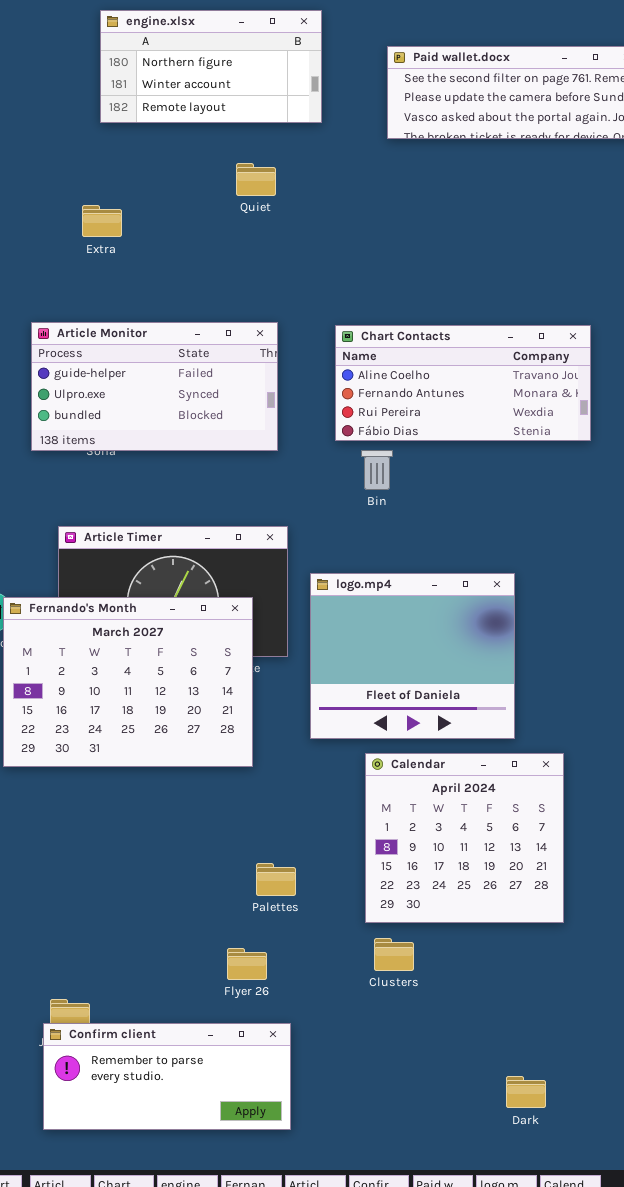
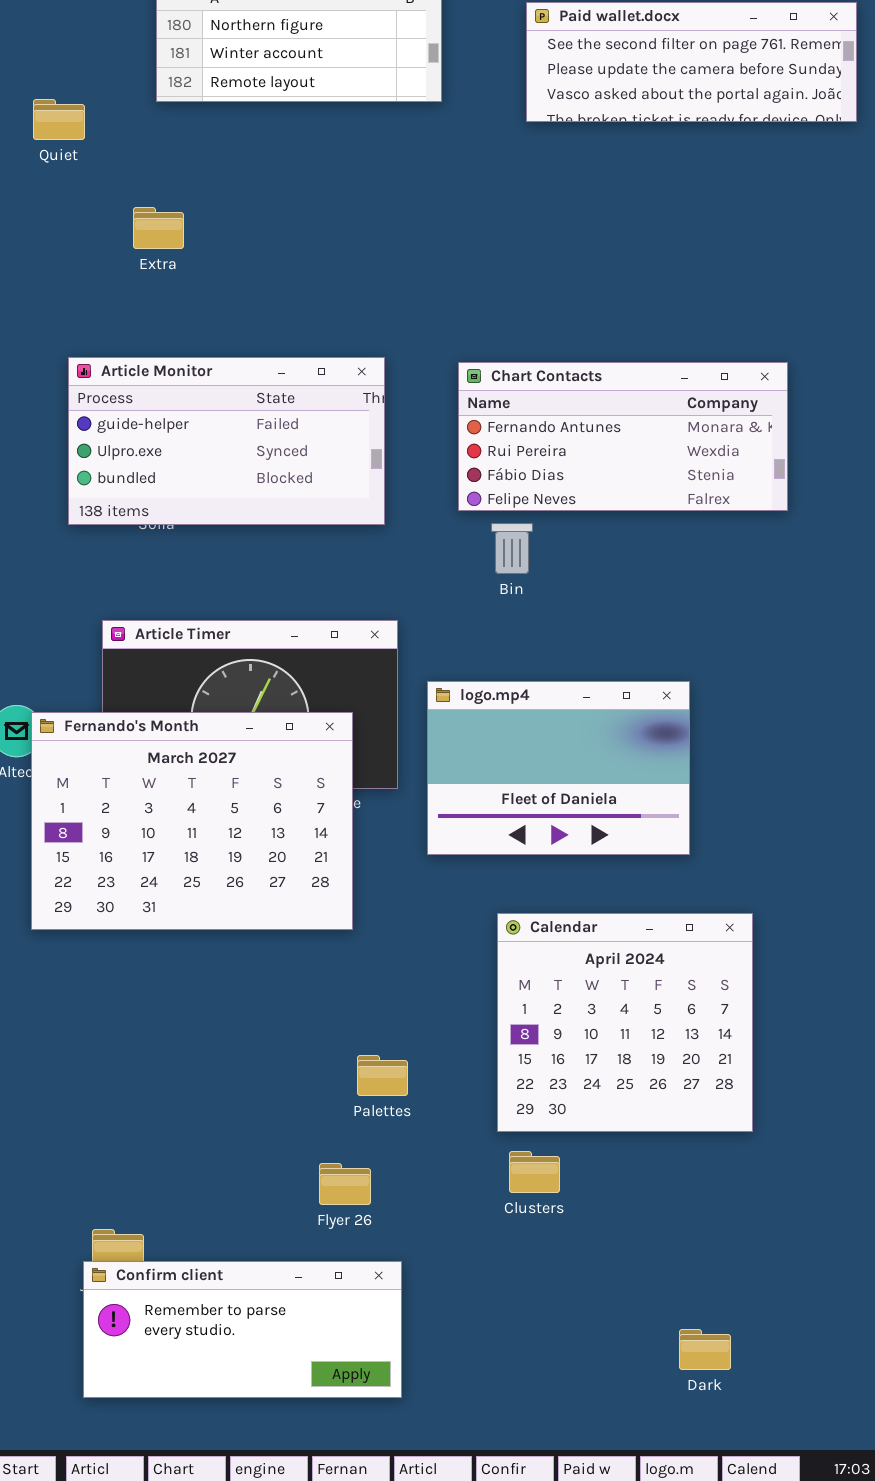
Quiet: [236,163,276,196] -> [33,99,85,140], moved
Chart Contacts: [335,325,591,441] -> [458,362,788,511], scrolled down 1 row
logo.mp4: [310,573,515,739] -> [427,681,690,855], resized

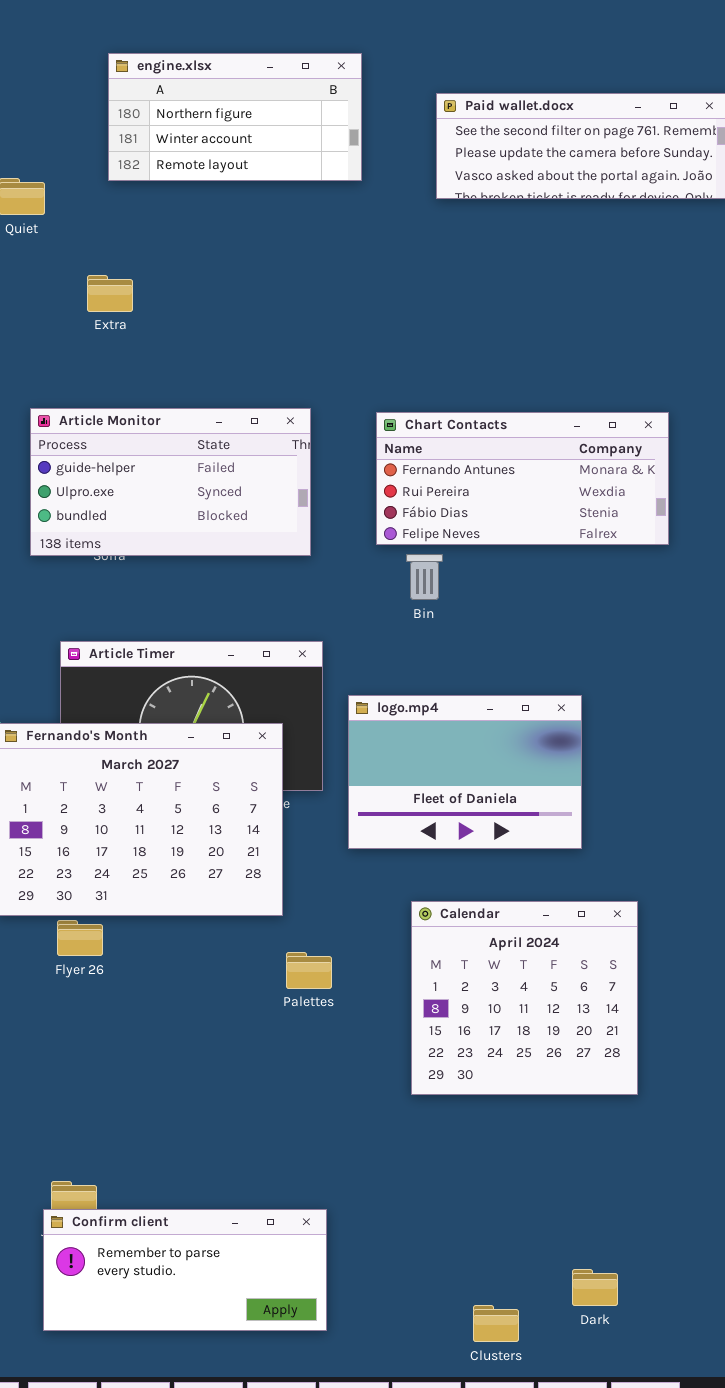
Palettes: [357,1055,408,1096] -> [286,952,332,989], moved
Clusters: [509,1151,560,1193] -> [473,1305,519,1342], moved
Flyer 26: [319,1163,371,1205] -> [57,920,103,956], moved

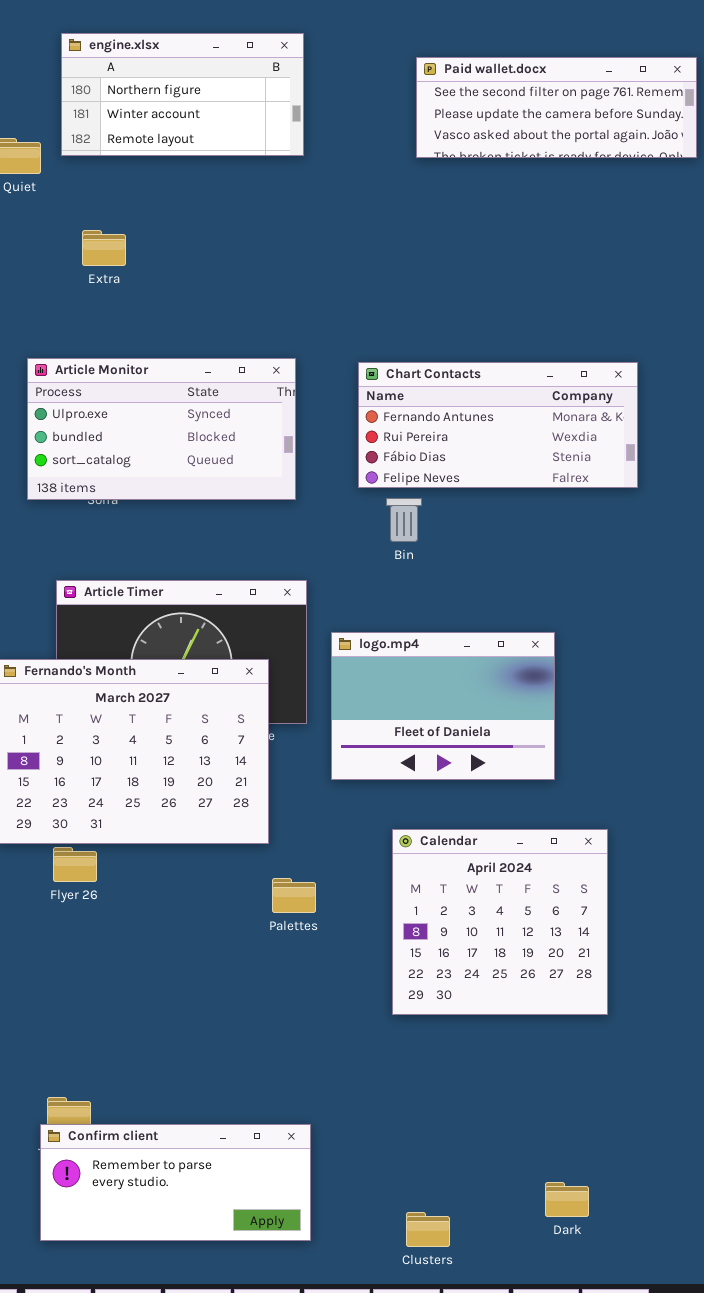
engine.xlsx: [108,53,362,181] -> [61,33,304,156], moved
Article Monitor: [30,408,311,556] -> [27,358,296,500], scrolled down 1 row
Clusters: [473,1305,519,1342] -> [406,1212,450,1247], moved

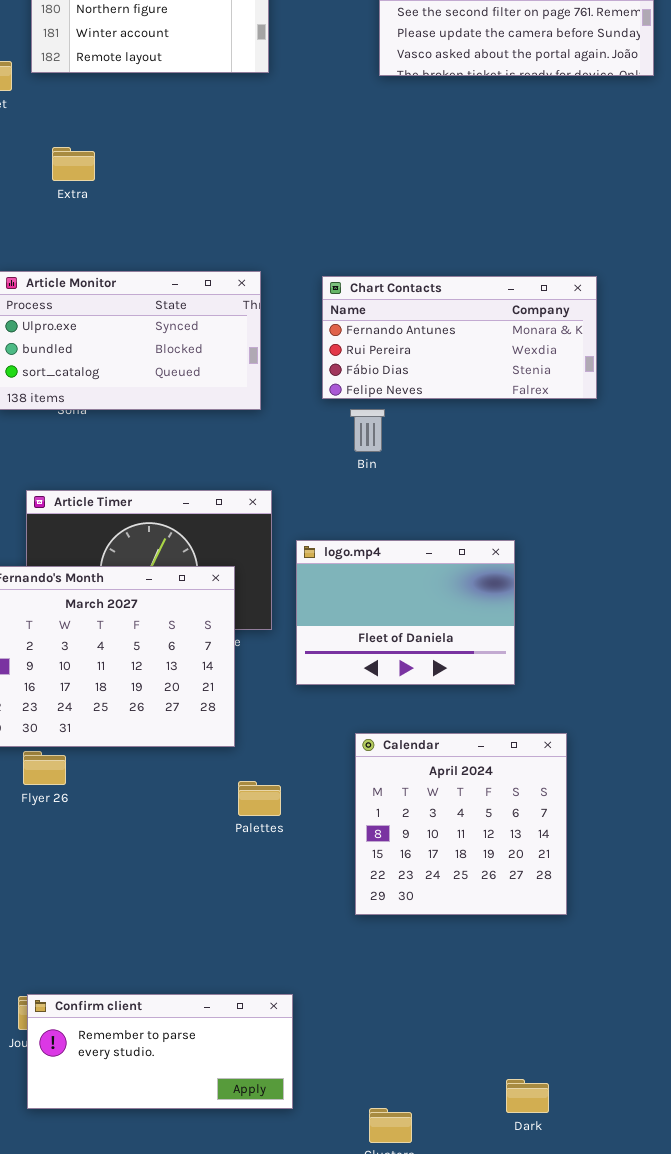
Confirm client: [40,1124,311,1241] -> [27,994,293,1109], moved

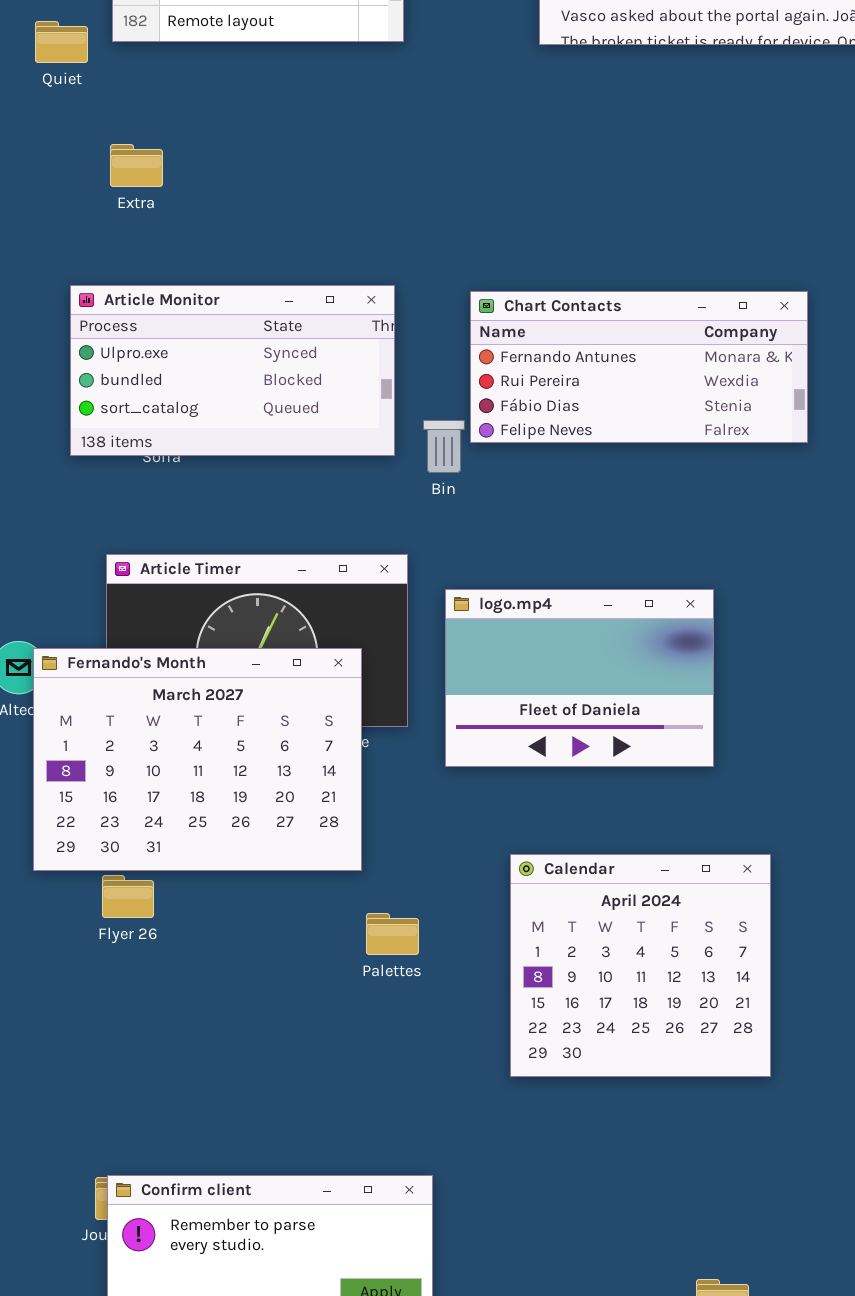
Extra: [52,147,95,181] -> [110,144,163,187], moved
Bin: [350,409,385,452] -> [423,420,465,473], moved
logo.mp4: [296,540,515,685] -> [445,589,714,767], moved

